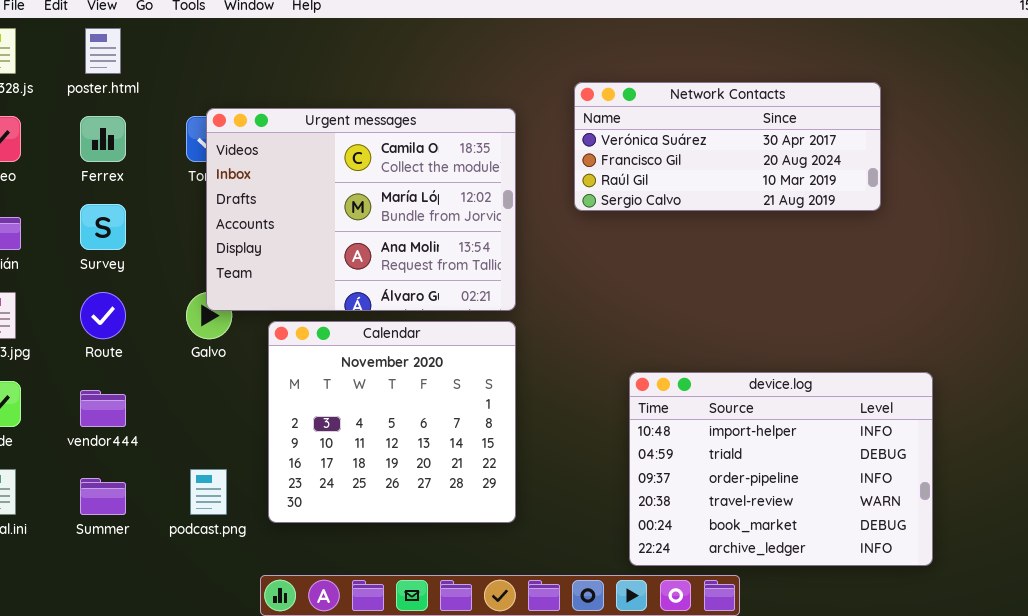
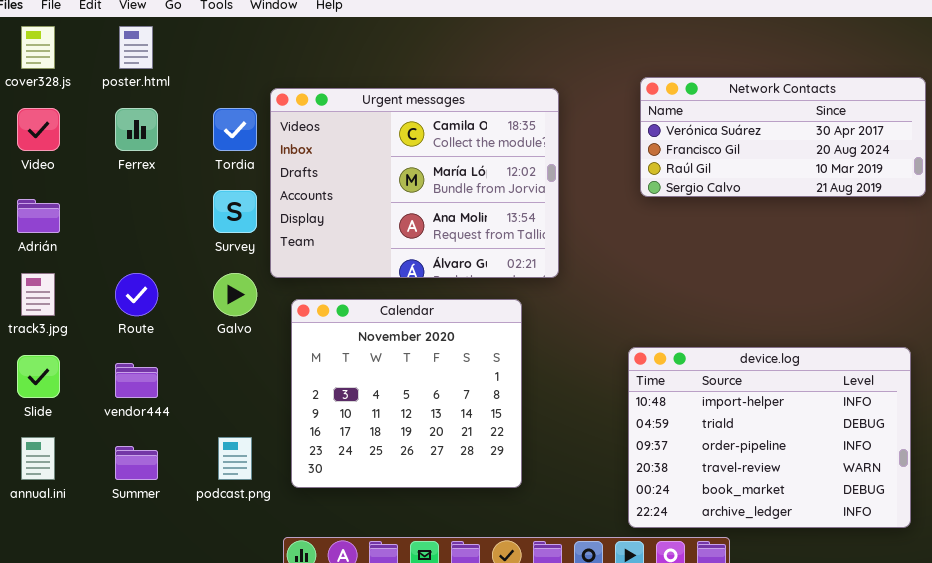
Network Contacts: [574,82,881,211] -> [640,77,926,197], moved
Urgent messages: [206,108,516,311] -> [270,88,559,278], moved
Survey: [80,204,126,250] -> [213,190,257,233], moved

